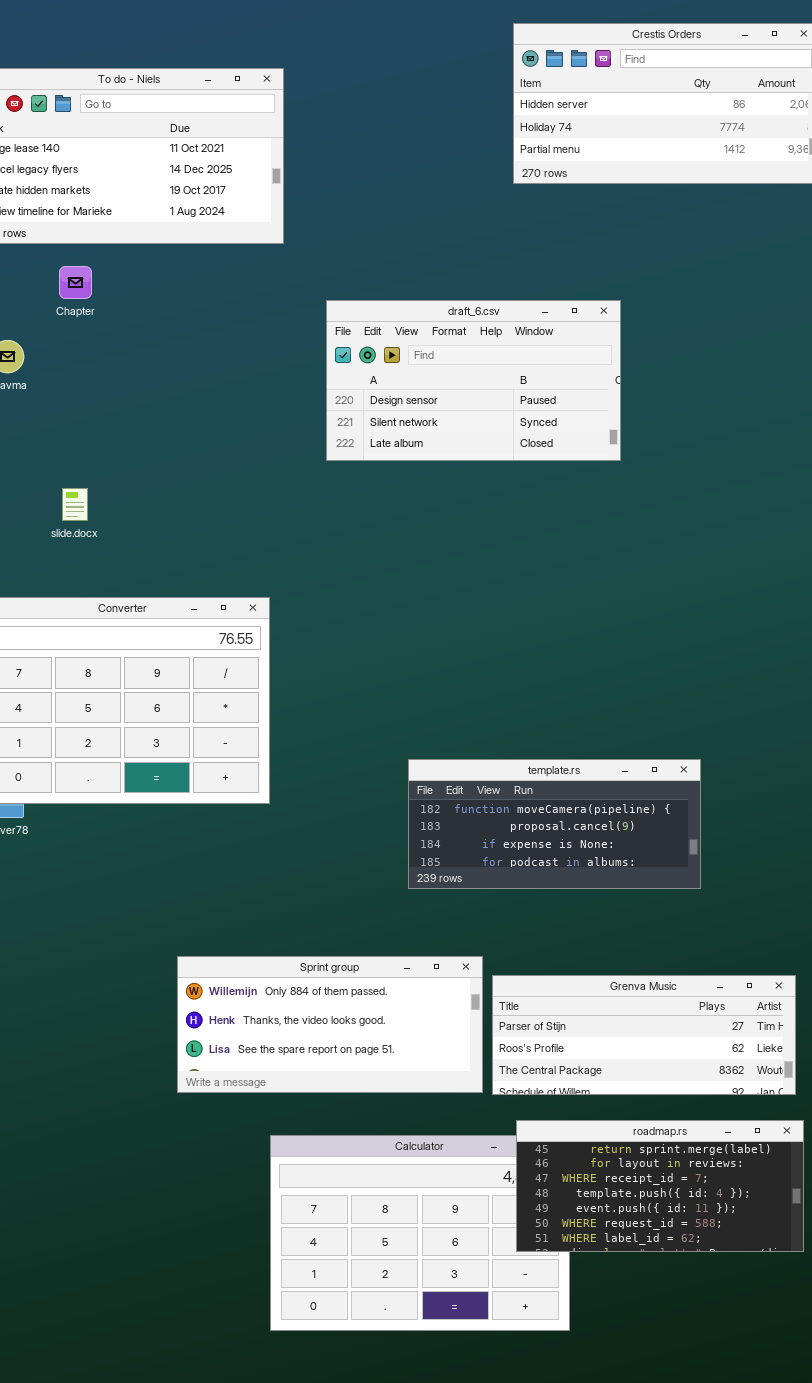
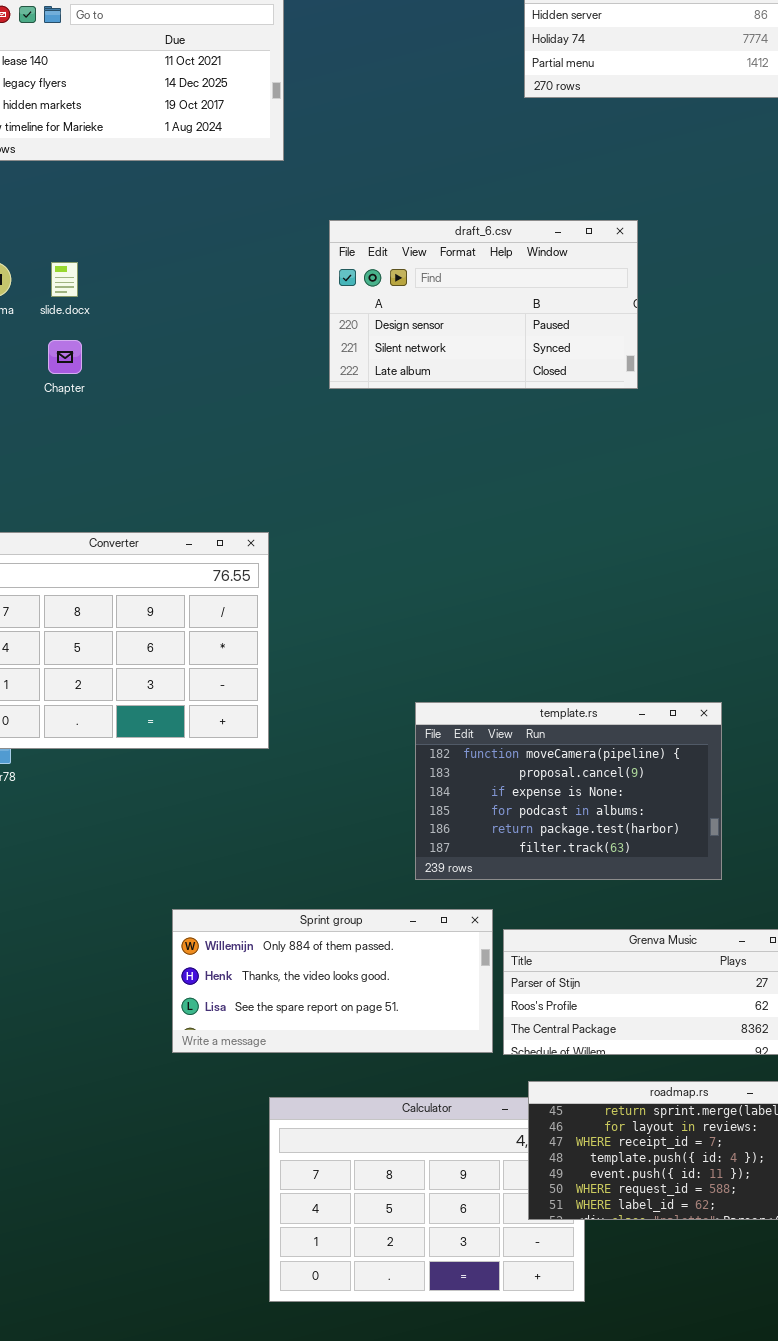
Chapter: [59,266,92,299] -> [48,340,82,374], moved
slide.docx: [62,488,88,521] -> [51,262,78,297], moved
template.rs: [408,759,701,889] -> [415,702,722,880], resized

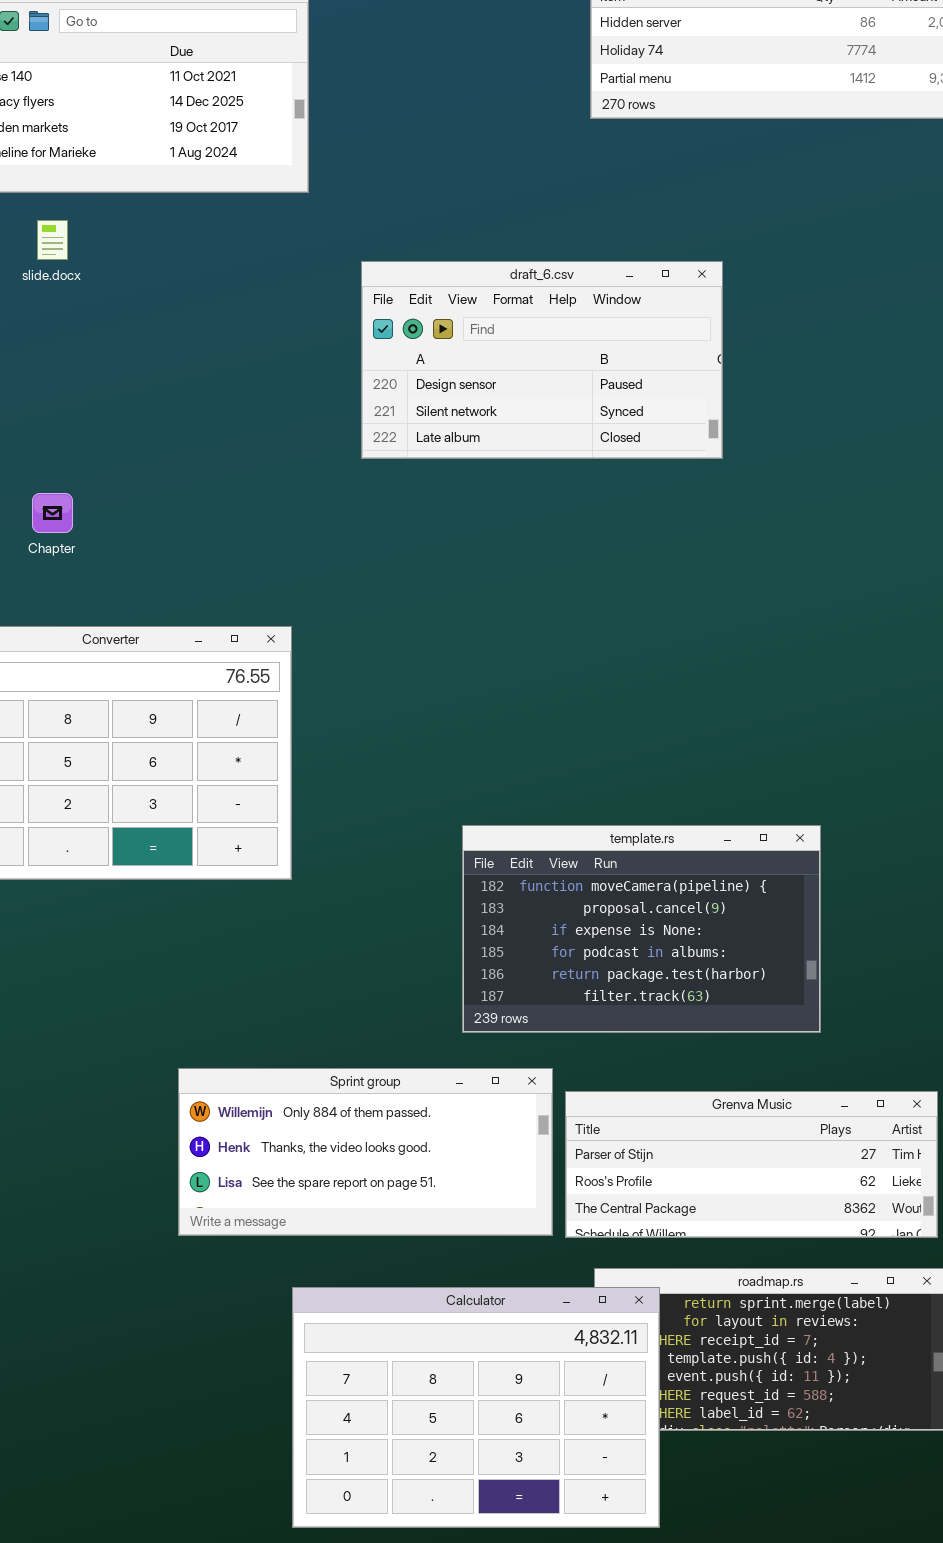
slide.docx: [51,262,78,297] -> [37,220,68,260], moved
Chapter: [48,340,82,374] -> [32,493,73,533], moved
Calculator: [269,1097,585,1302] -> [292,1287,660,1528], raised

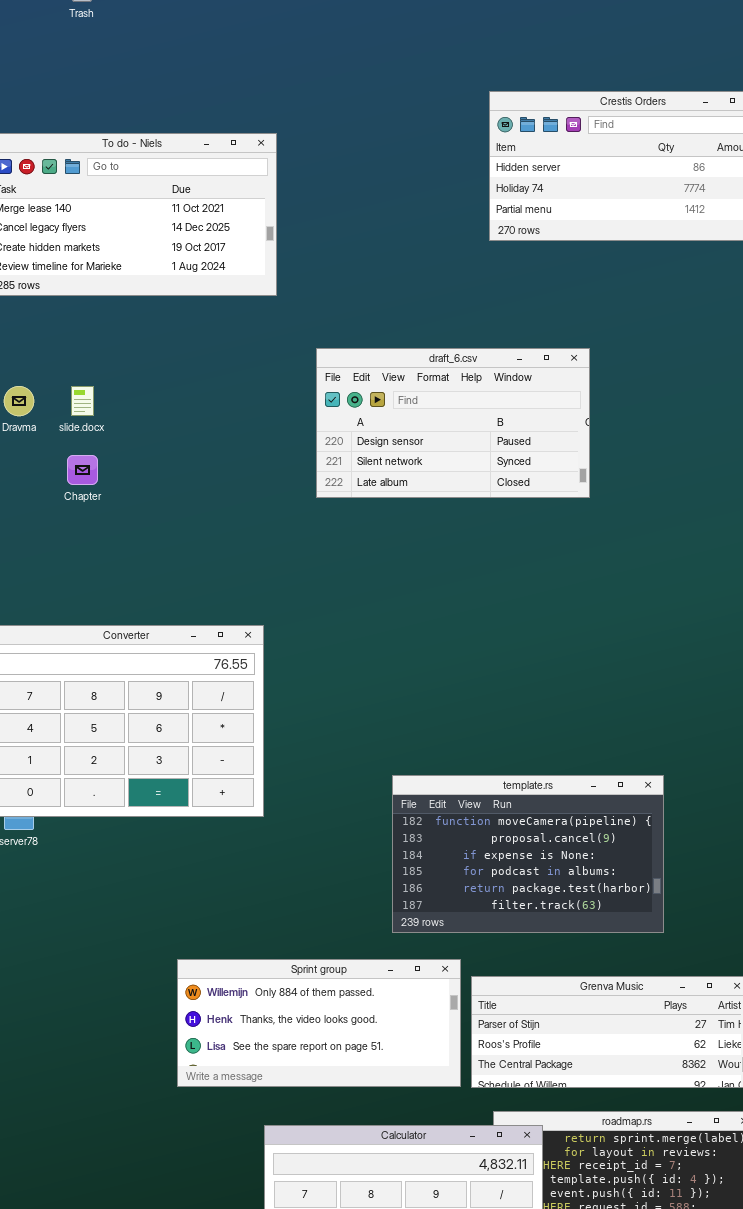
slide.docx: [37,220,68,260] -> [71,386,94,416], moved
Chapter: [32,493,73,533] -> [67,455,98,485], moved

